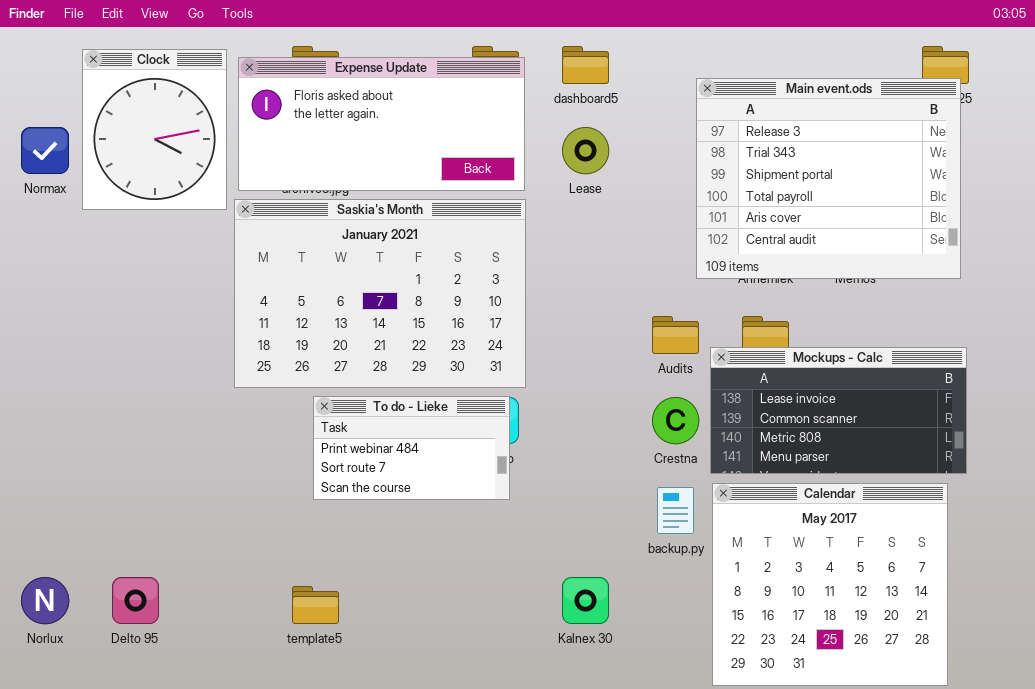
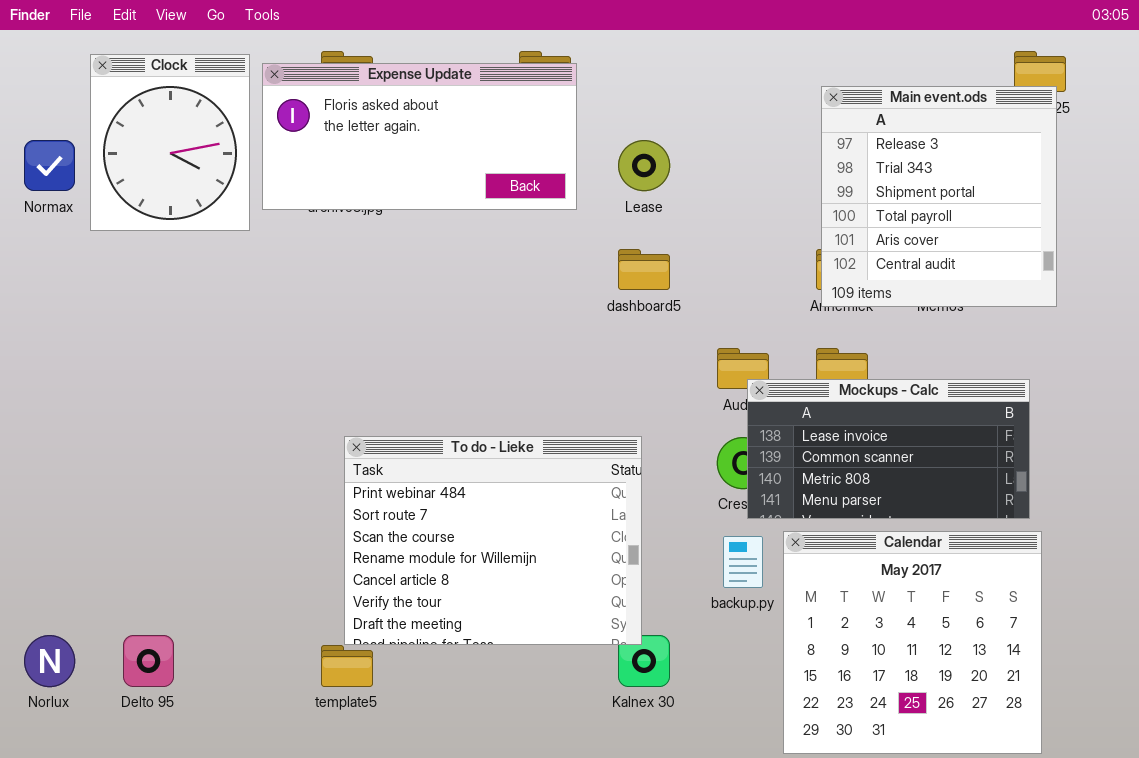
dashboard5: [562,46,609,84] -> [618,249,670,290], moved
Main event.ods: [696,78,961,279] -> [821,86,1057,307], resized
Saskia's Month: [234,199,526,388] -> none, closed
Mockups - Calc: [710,347,967,474] -> [747,379,1030,519], moved
To do - Lieke: [313,396,510,500] -> [344,436,642,645], resized

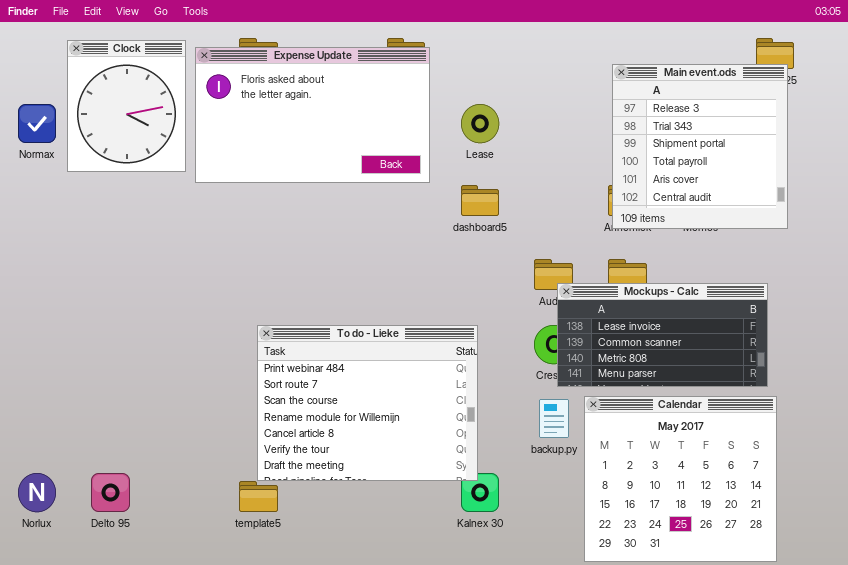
Expense Update: [262,63,577,210] -> [195,47,430,183], resized

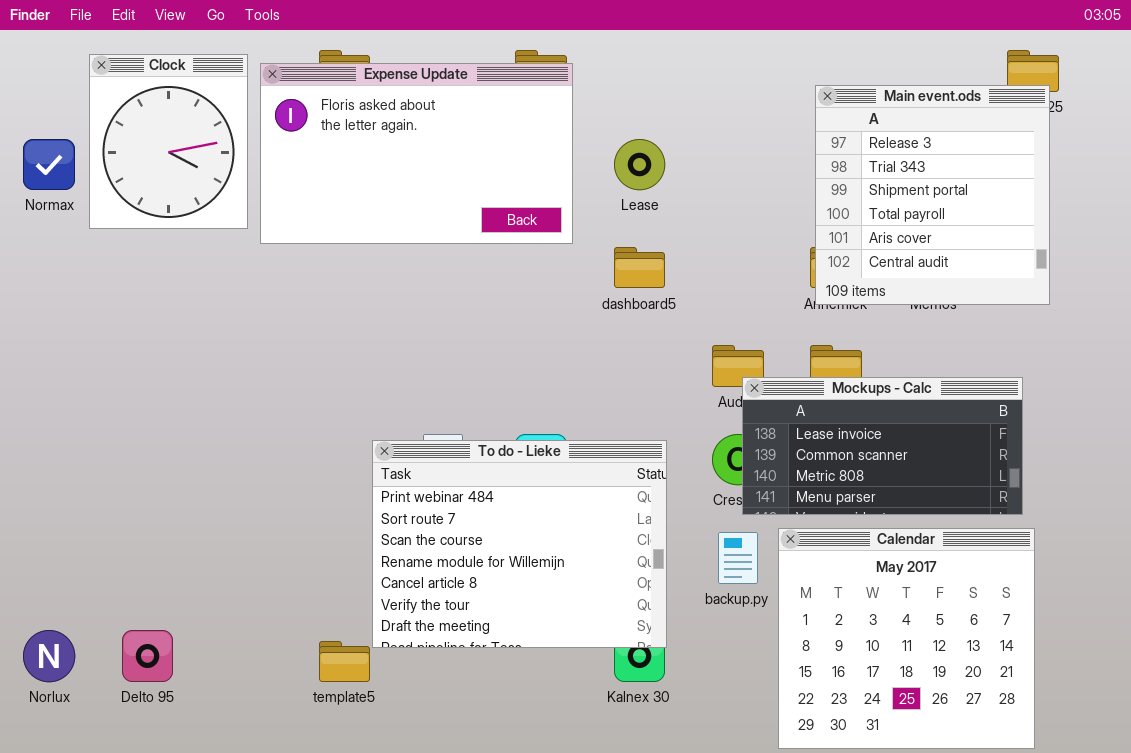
To do - Lieke: [257,325,478,481] -> [372,440,667,648], moved

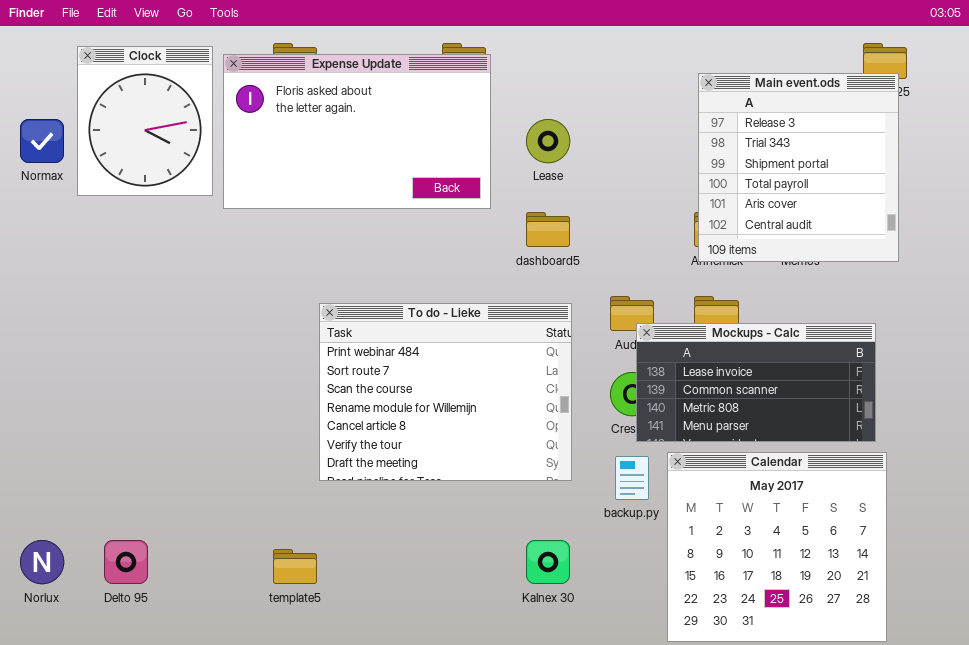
To do - Lieke: [372,440,667,648] -> [319,303,572,481], moved

